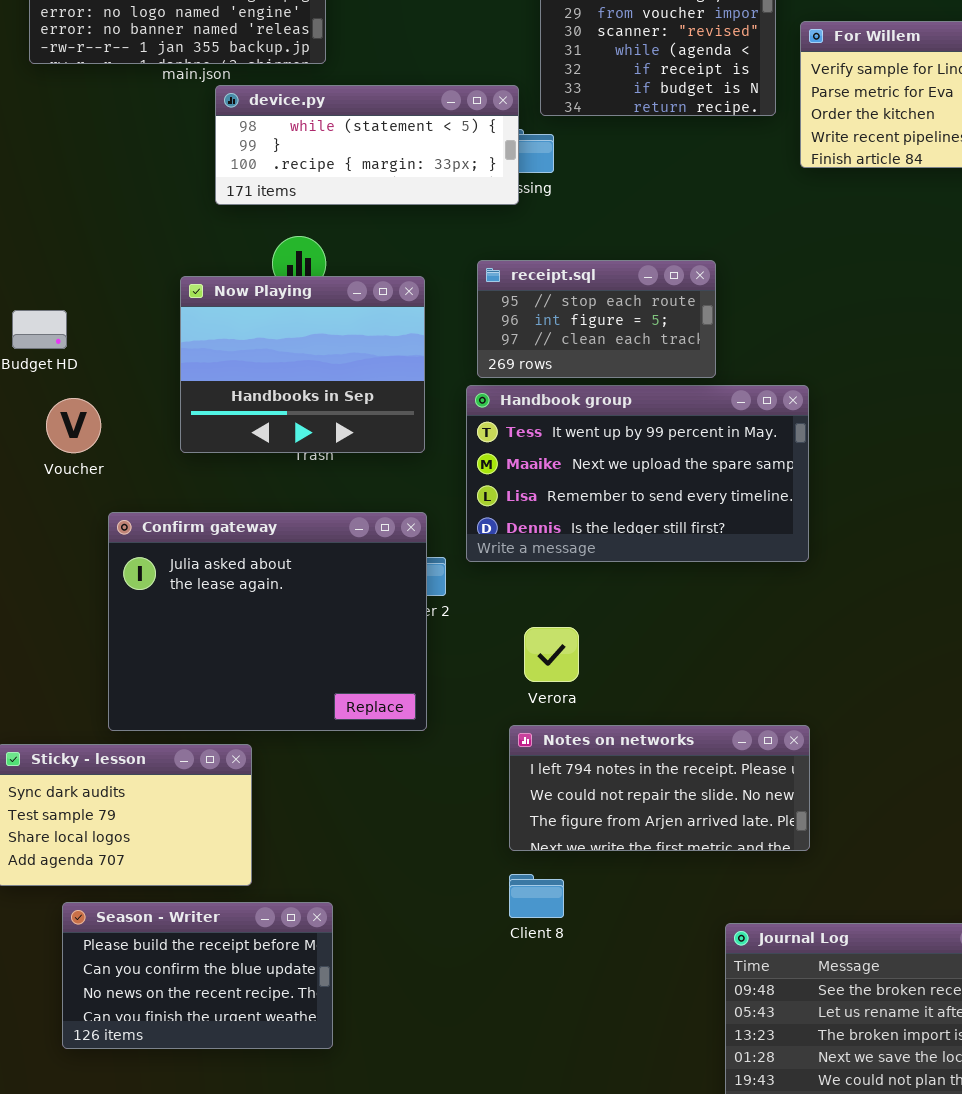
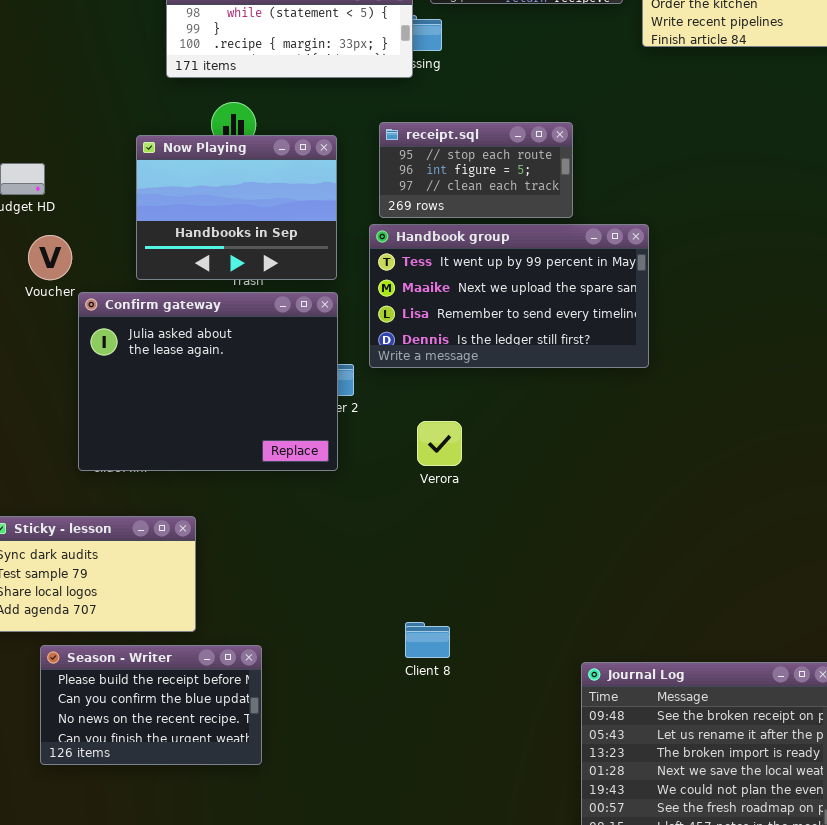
Confirm gateway: [108,512,427,731] -> [78,292,338,471], moved
Notes on networks: [509,725,810,851] -> none, closed

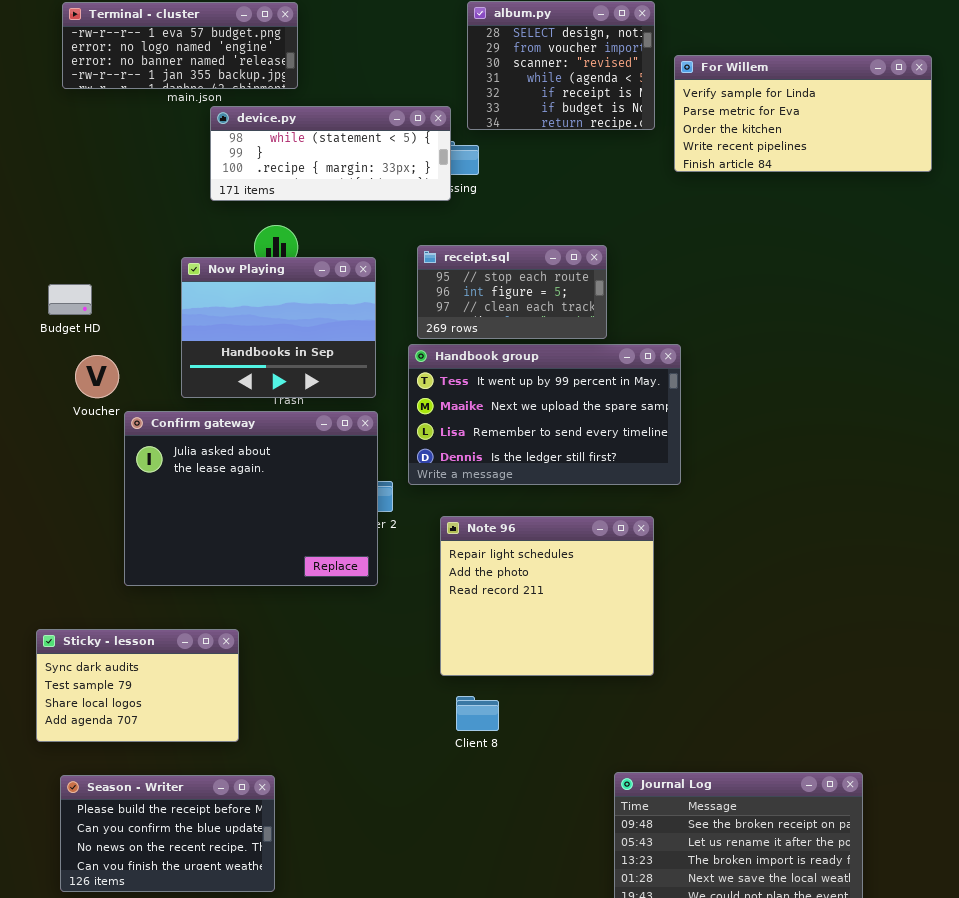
Note 96: none -> [440,516,654,676], opened
Client 8: [405,622,450,658] -> [456,696,499,731], moved
Season - Writer: [40,645,262,765] -> [60,775,275,892], moved

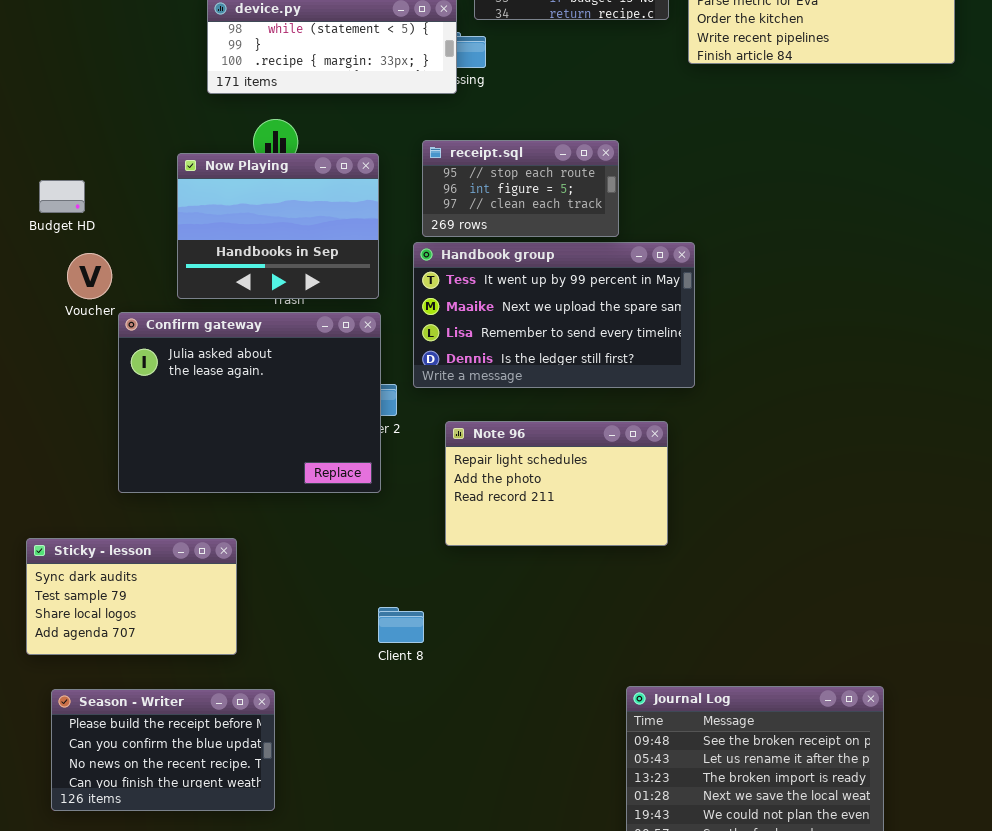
Note 96: [440,516,654,676] -> [445,421,668,546], resized
Client 8: [456,696,499,731] -> [378,607,424,643], moved

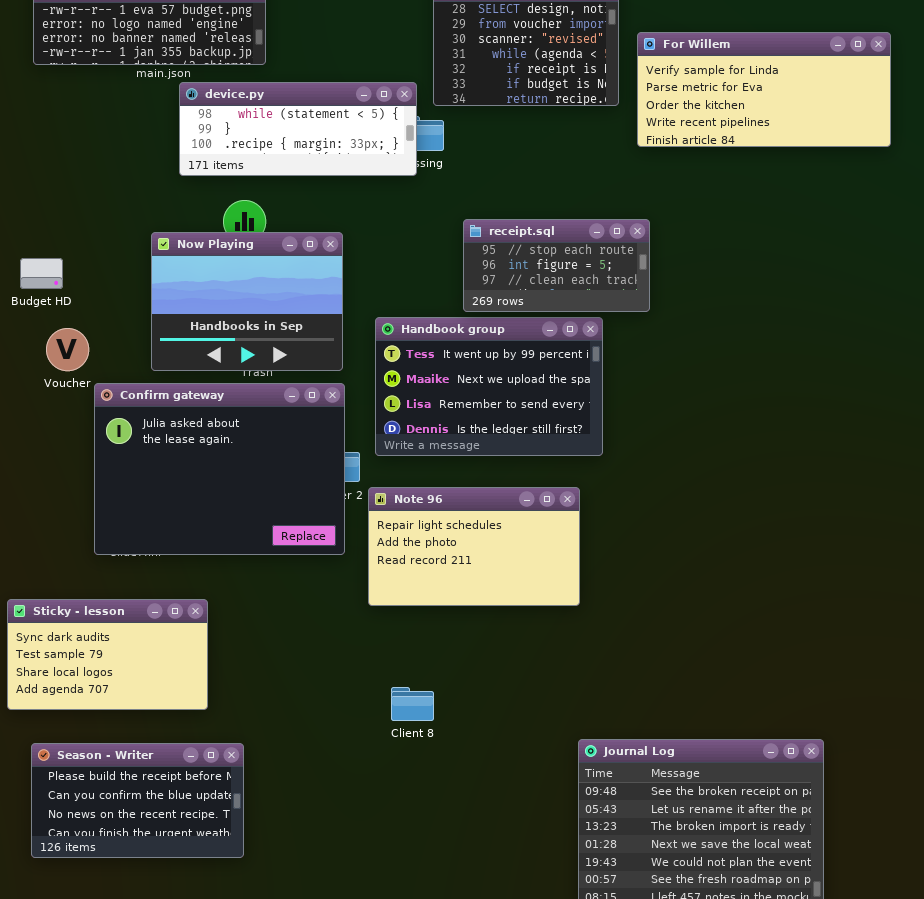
receipt.sql: [422,140,619,237] -> [463,219,650,312], moved
Handbook group: [413,242,695,388] -> [375,317,603,456], resized
Note 96: [445,421,668,546] -> [368,487,580,606], moved
Client 8: [378,607,424,643] -> [391,687,434,721], moved

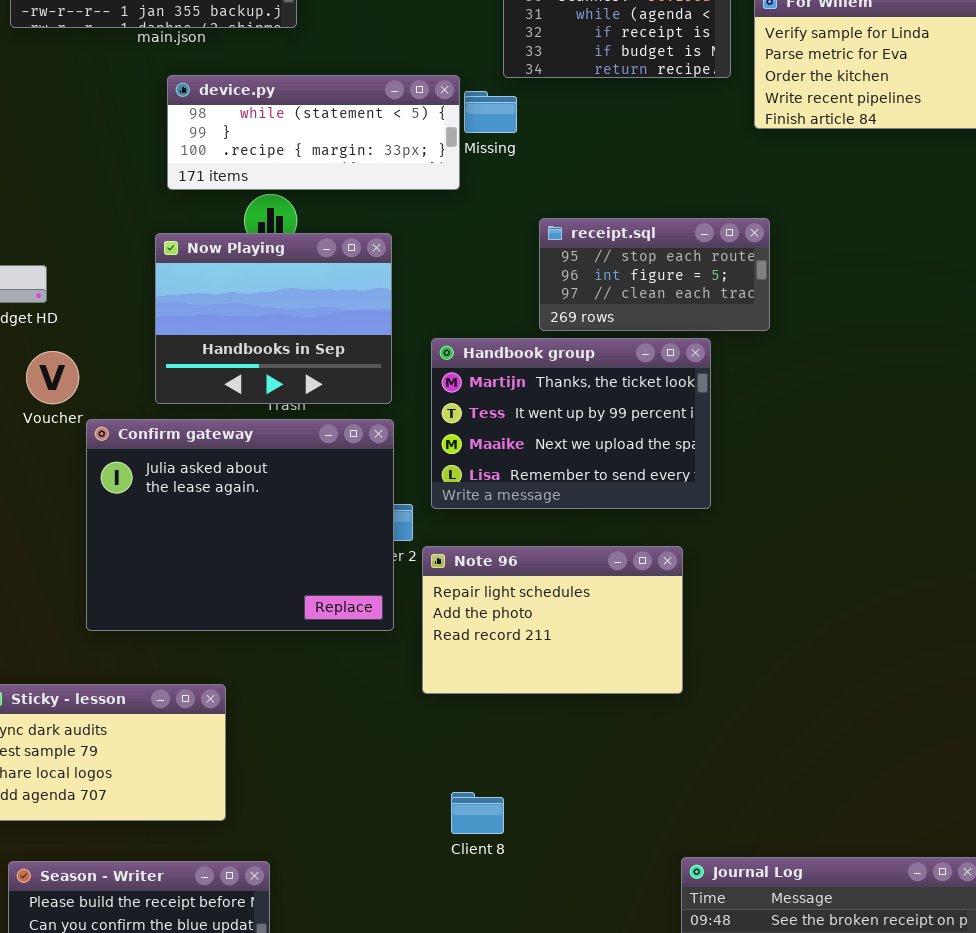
device.py: [179,82,417,176] -> [167,75,460,190], moved
Handbook group: [375,317,603,456] -> [431,338,711,509], scrolled up 1 row

